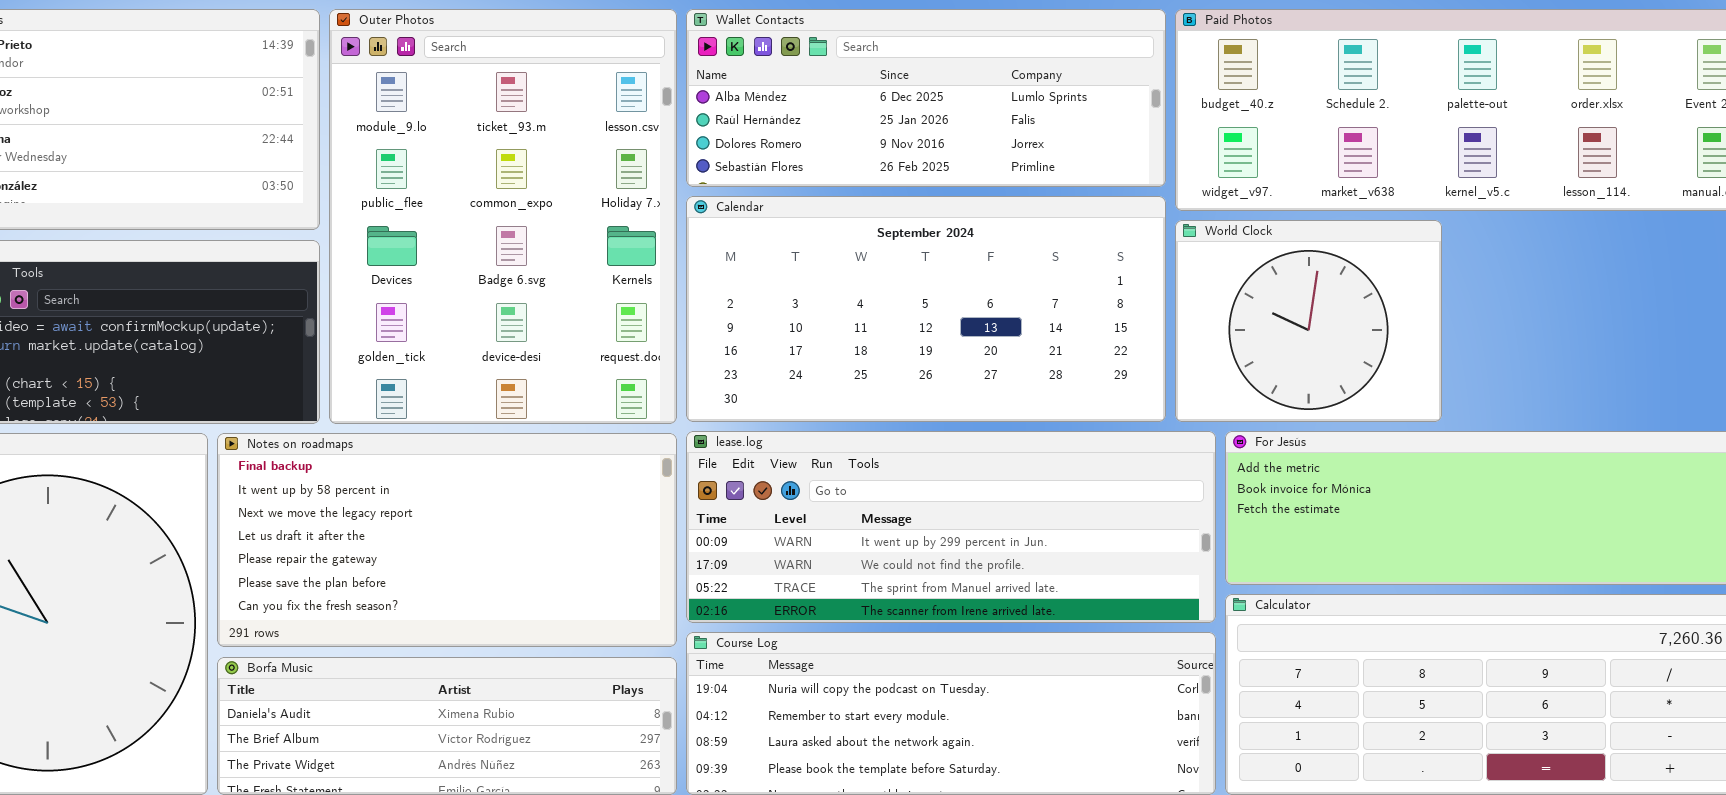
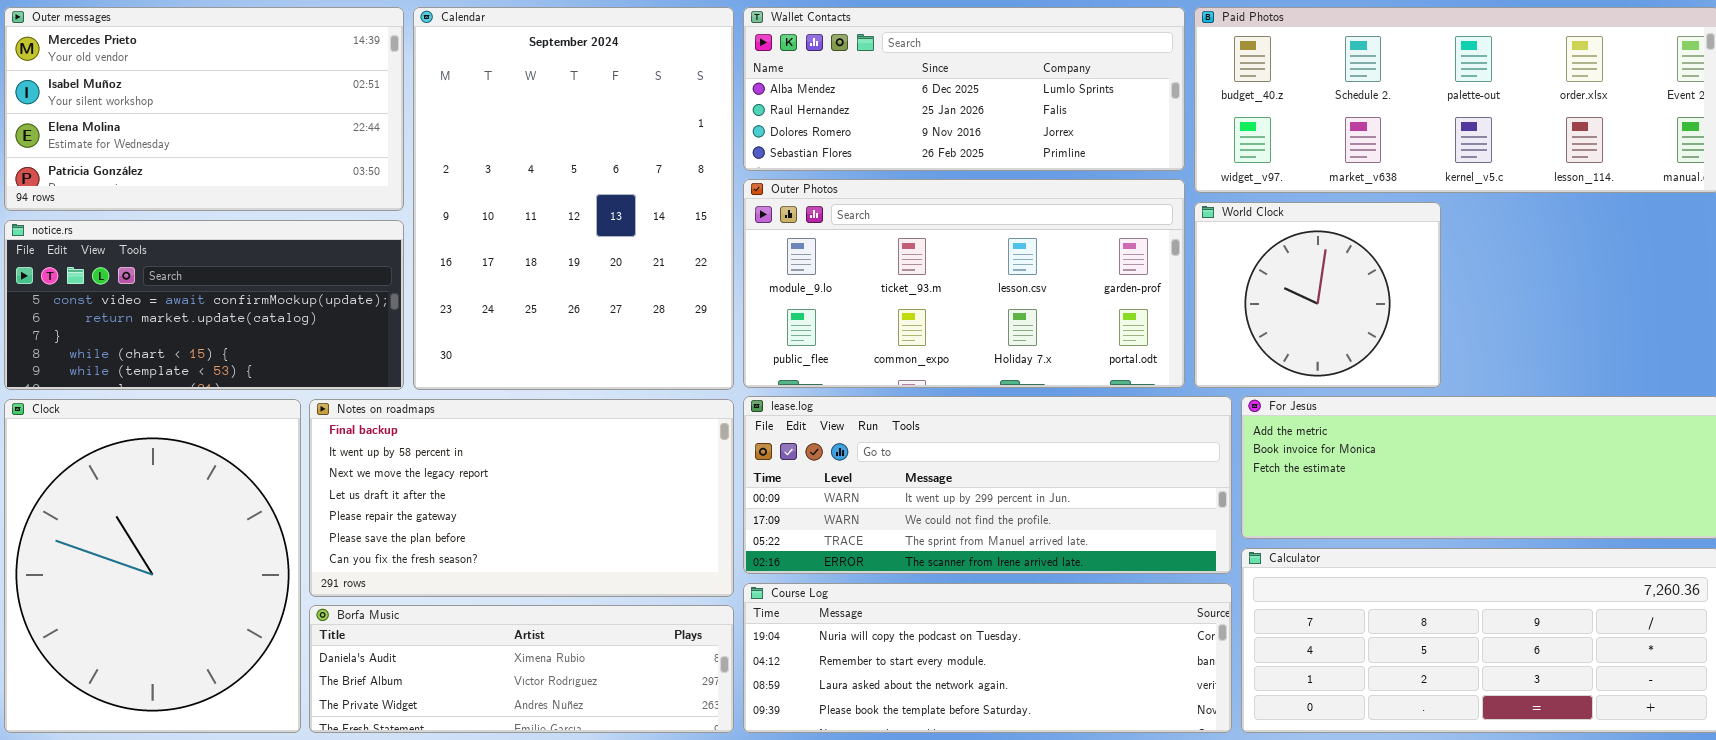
Outer Photos: [329,9,677,424] -> [743,179,1185,388], moved, resized
Calendar: [686,196,1166,422] -> [413,7,734,390], moved, resized

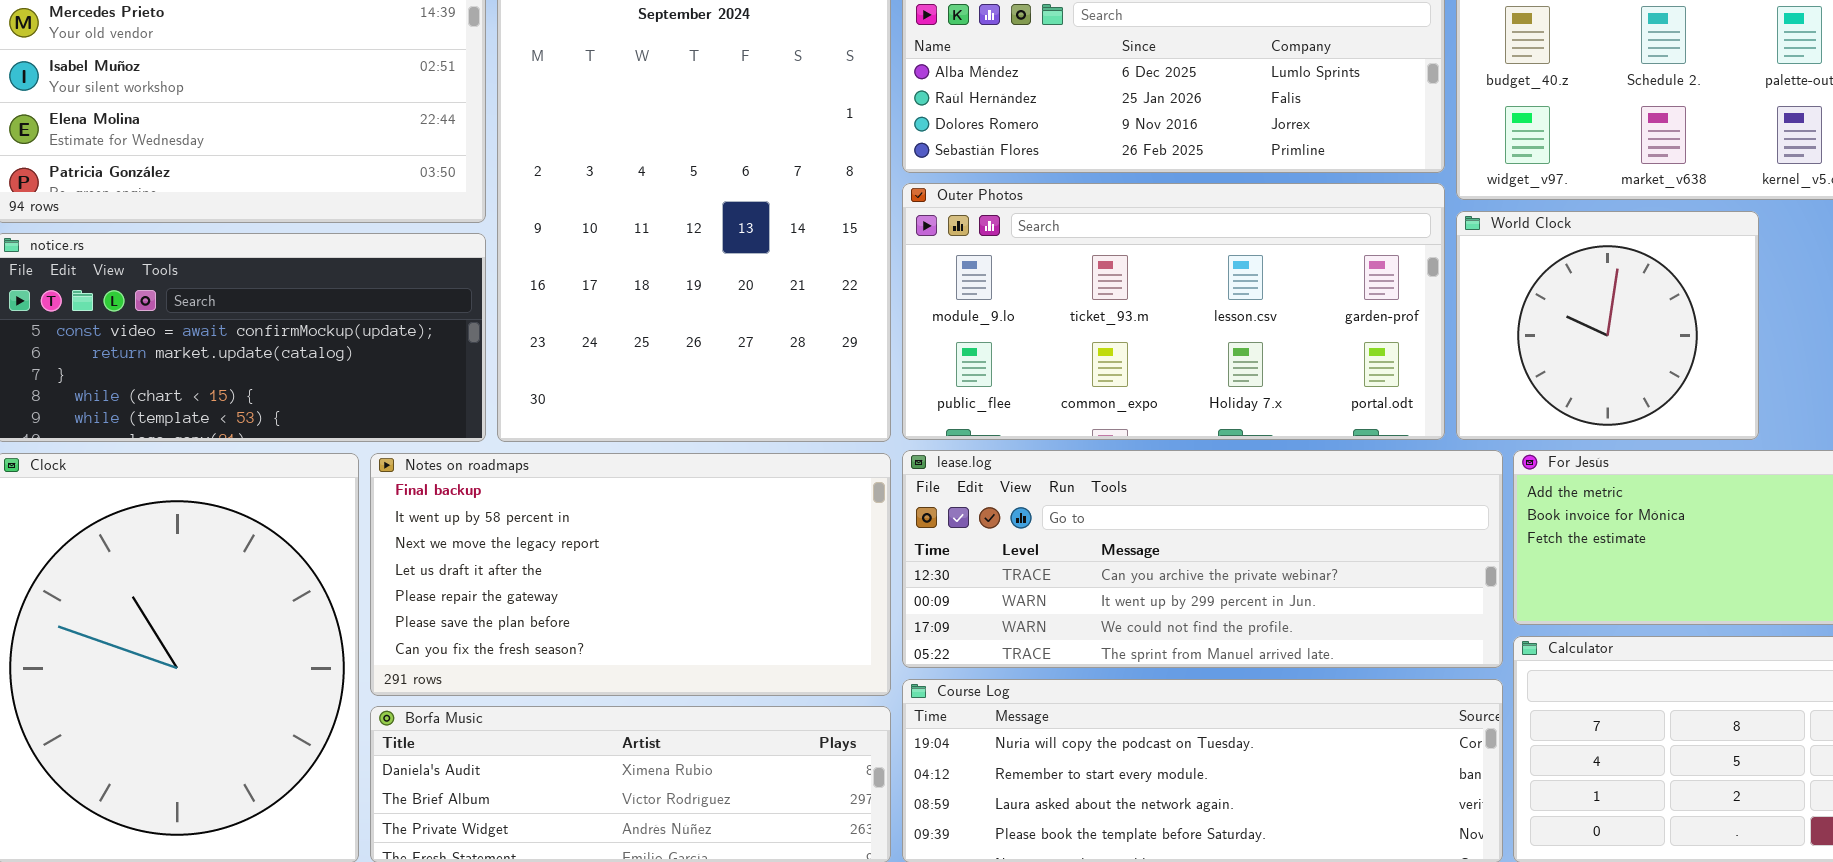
lease.log: [743,396,1232,574] -> [902,450,1503,668], scrolled up 1 row

